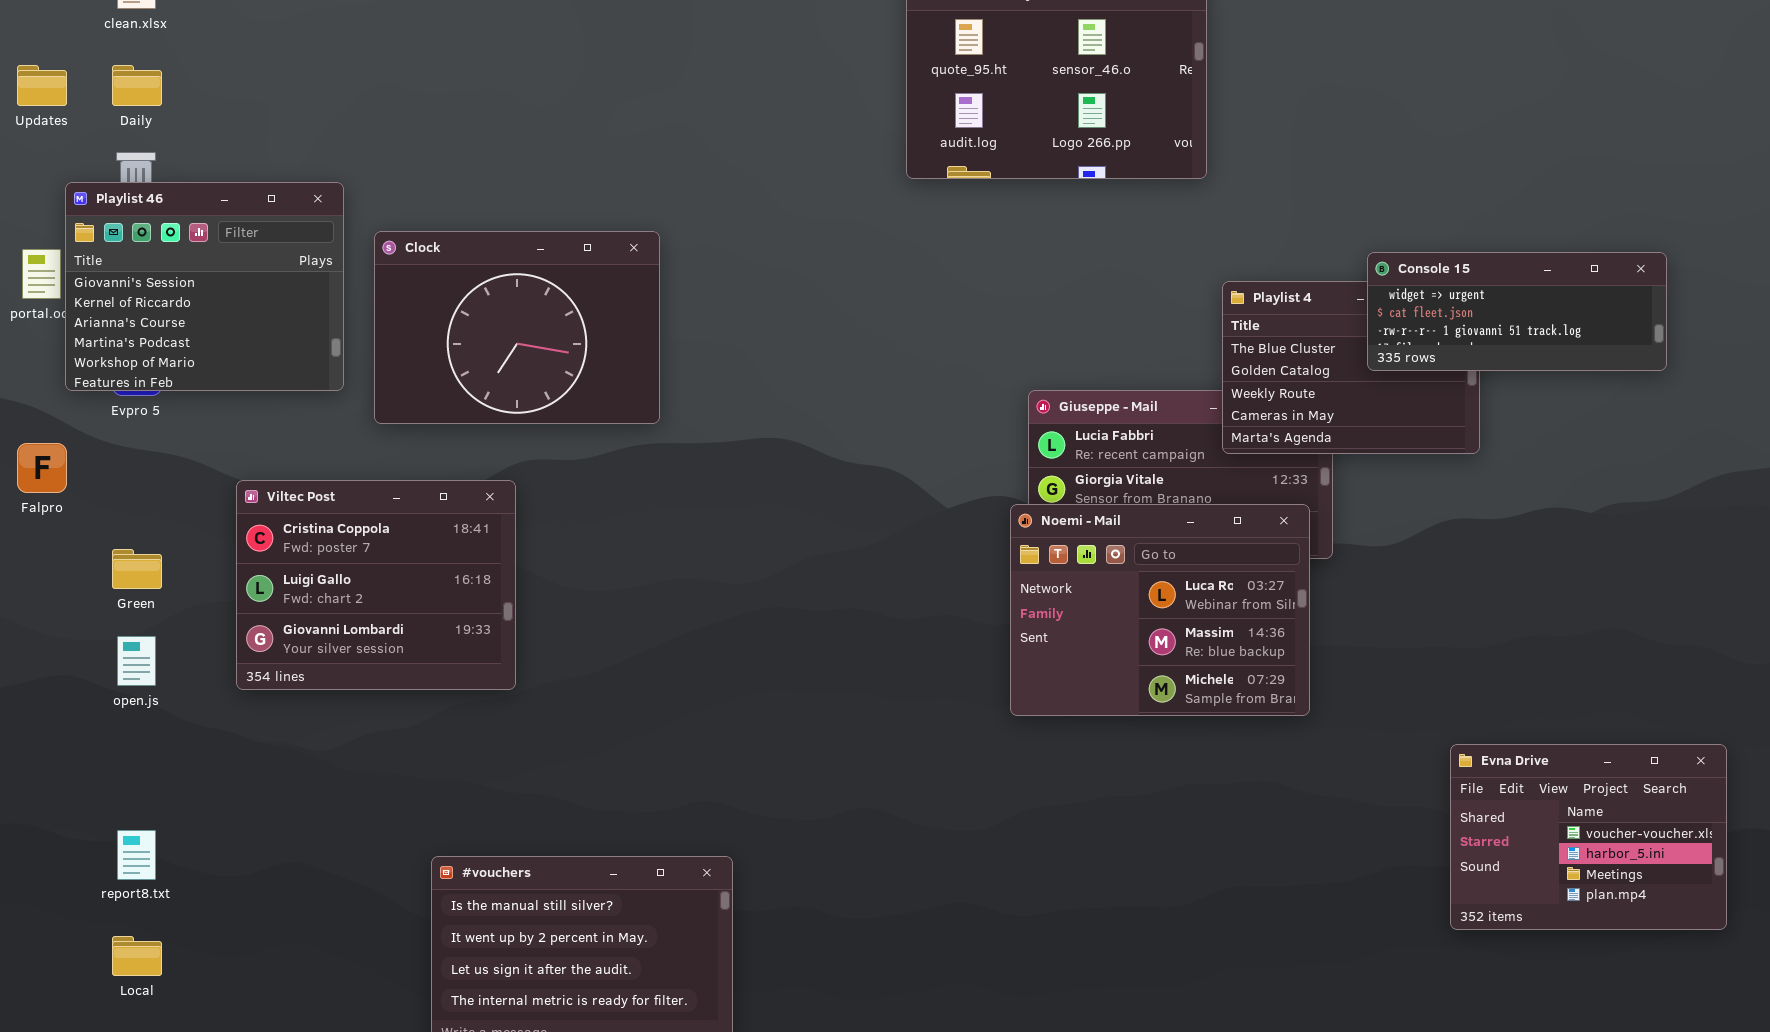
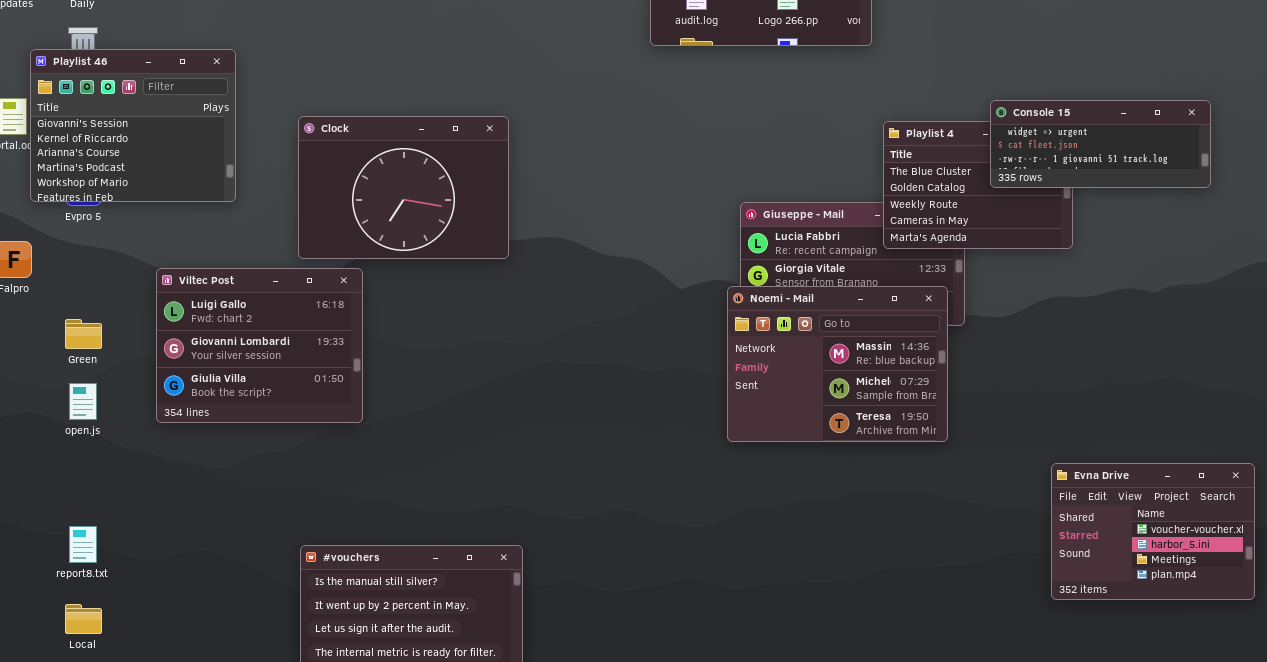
Clock: [374,231,660,424] -> [298,116,509,259], moved
Viltec Post: [236,480,516,690] -> [156,268,363,423], scrolled down 1 row
Noemi - Mail: [1010,504,1310,716] -> [727,286,948,442], scrolled down 1 row

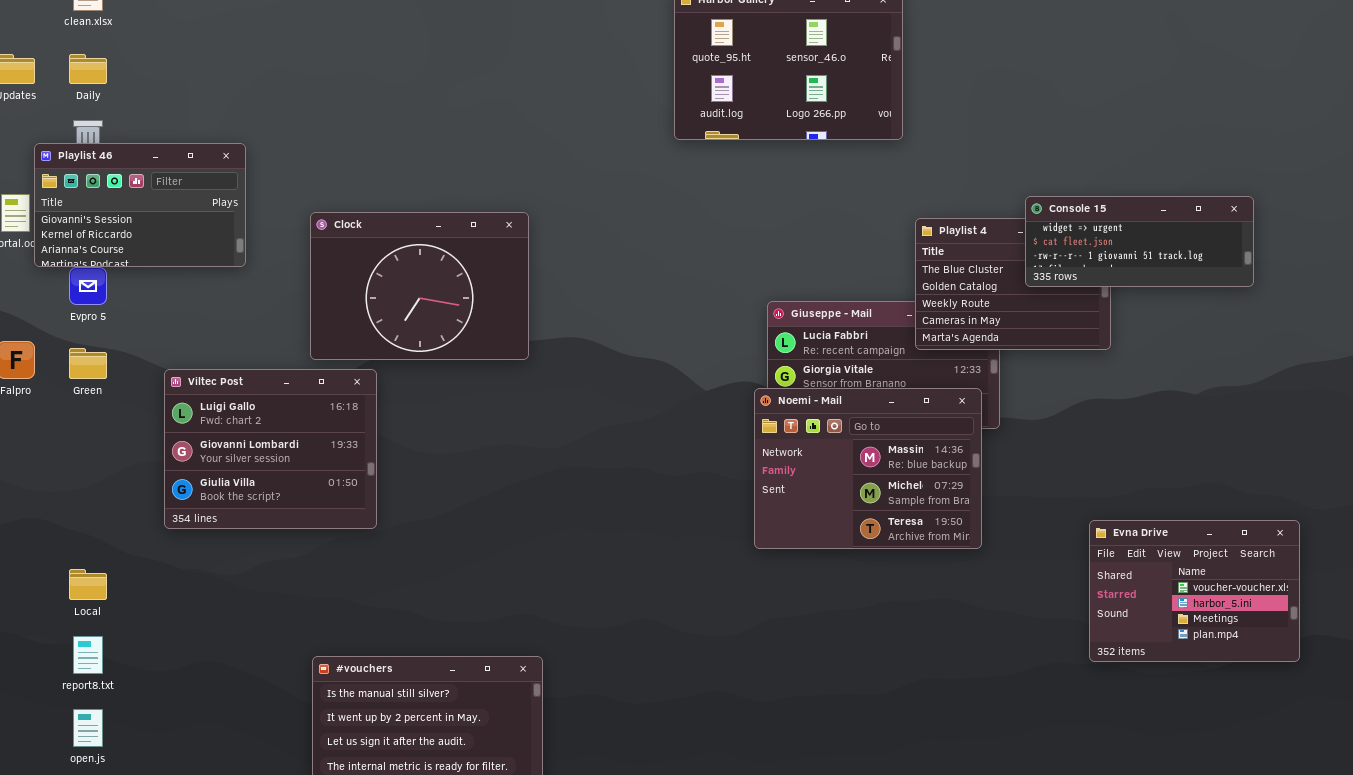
Playlist 46: [30,49,236,202] -> [34,143,246,267], resized
Green: [65,319,102,349] -> [69,348,107,379], moved
open.js: [69,383,97,420] -> [73,709,103,747], moved
Evna Drive: [1051,463,1255,600] -> [1089,520,1300,662], moved
Local: [65,604,102,634] -> [69,569,107,600], moved

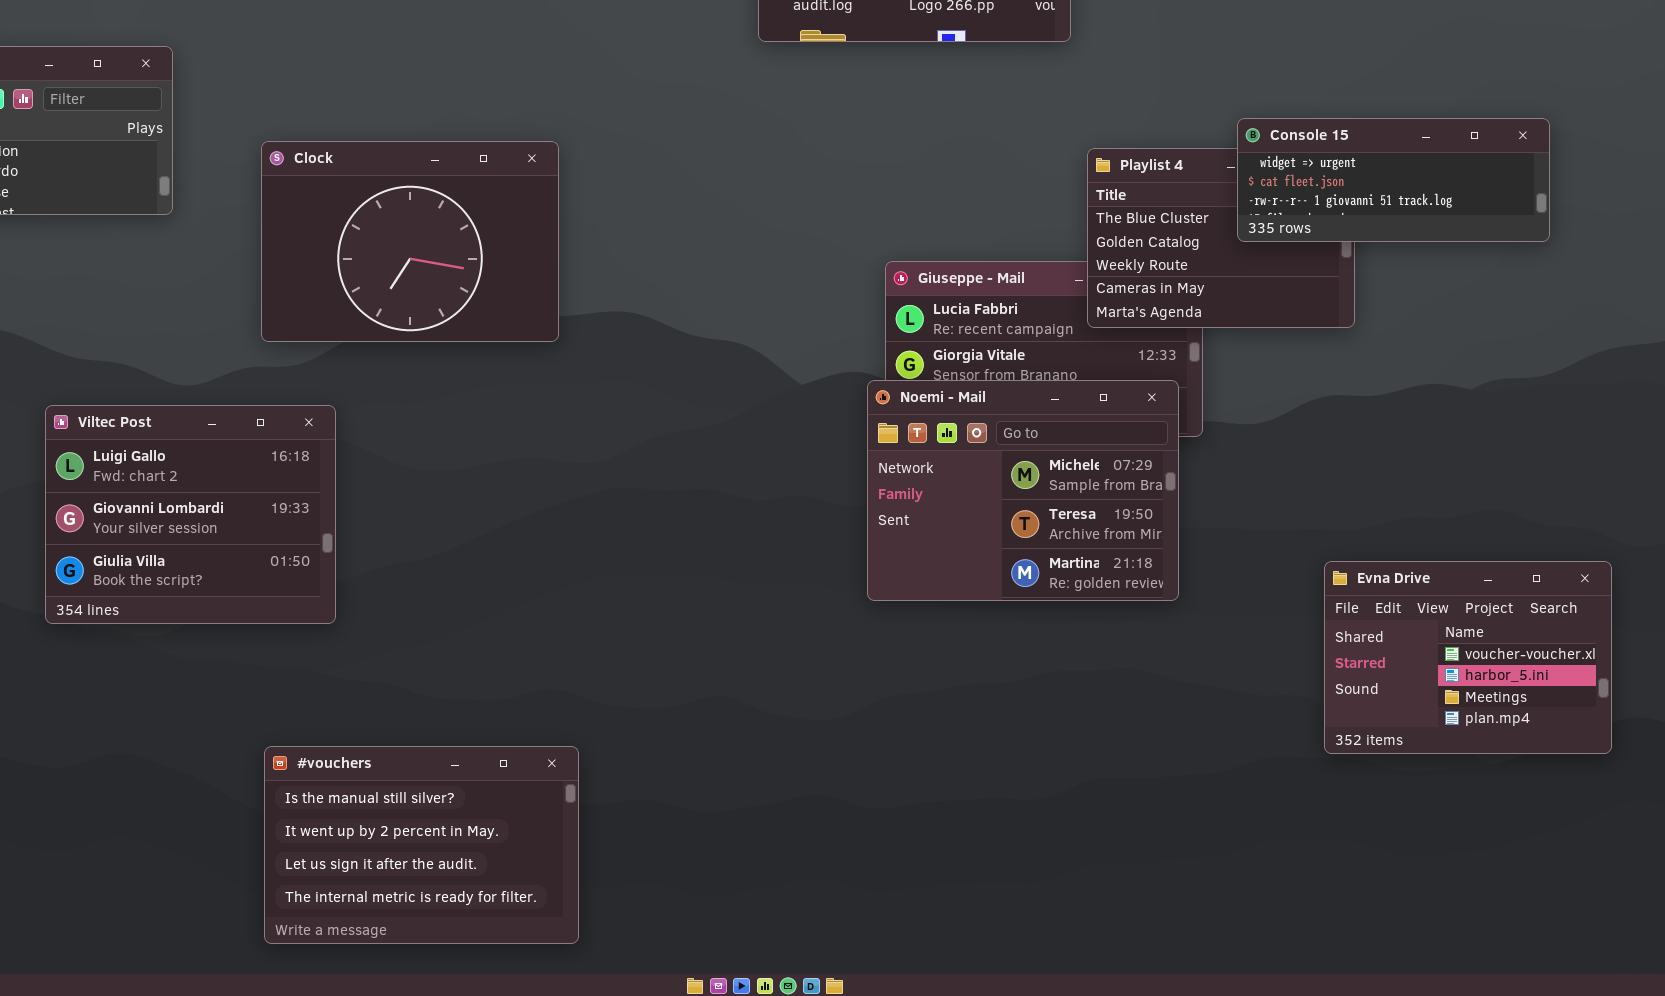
Viltec Post: [164,369,377,529] -> [45,405,336,624], moved
Noemi - Mail: [754,388,982,549] -> [867,380,1179,601], scrolled down 1 row

